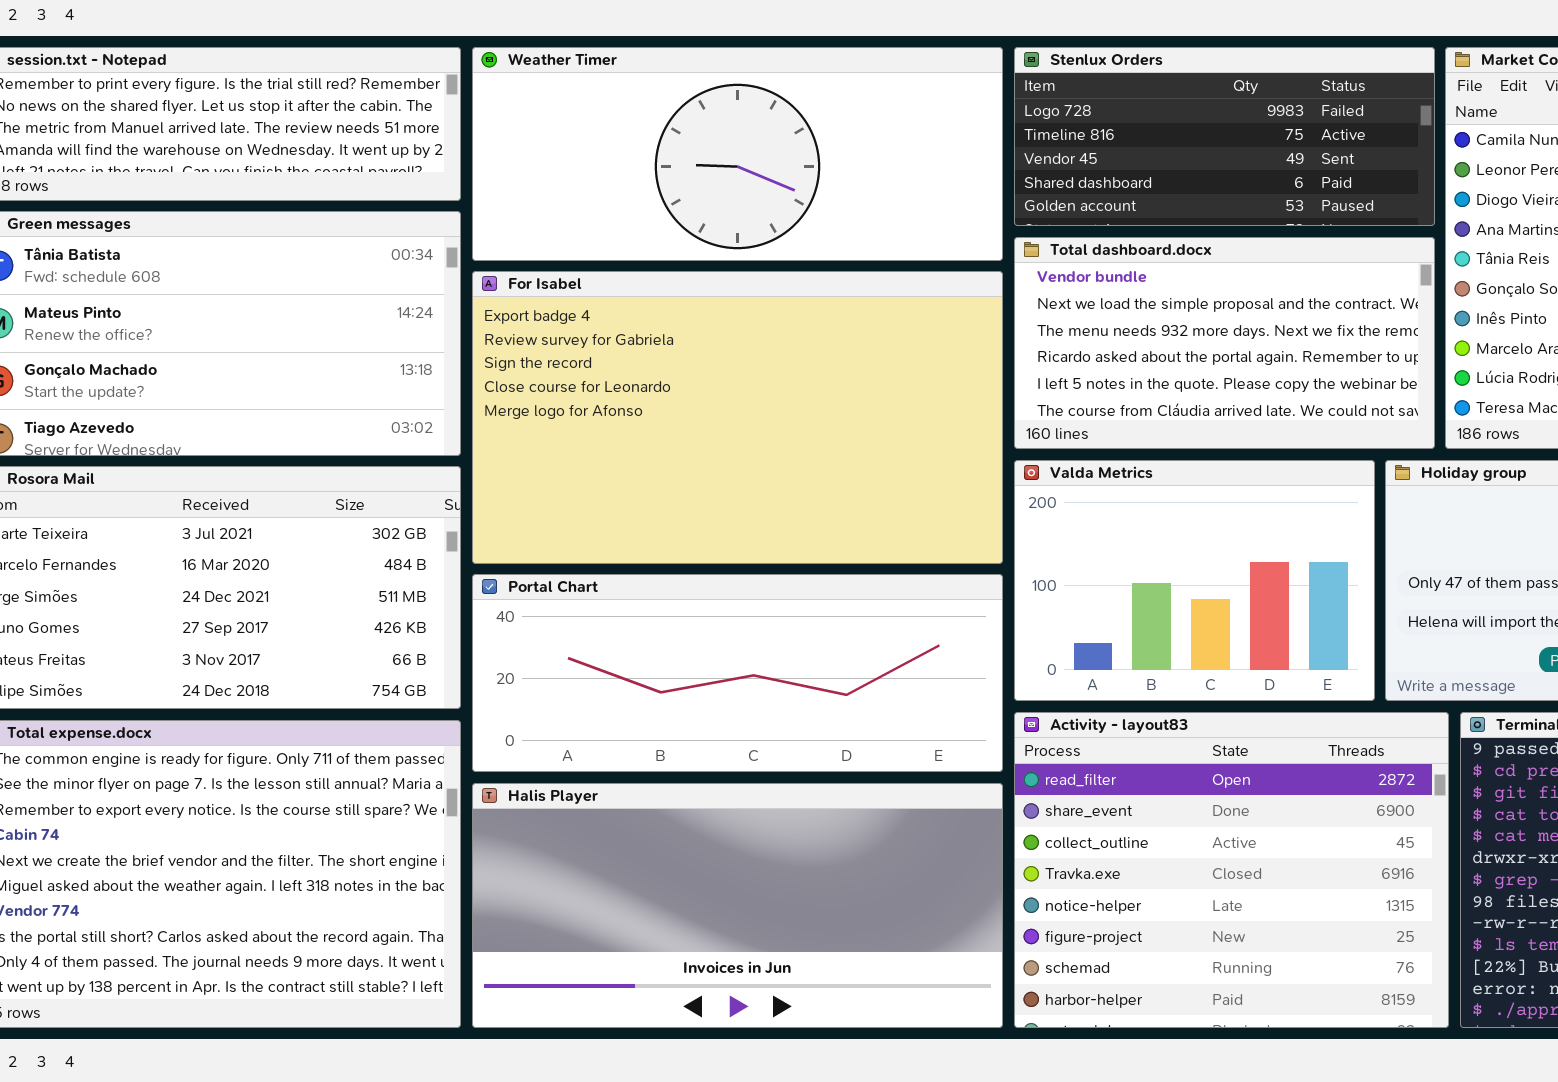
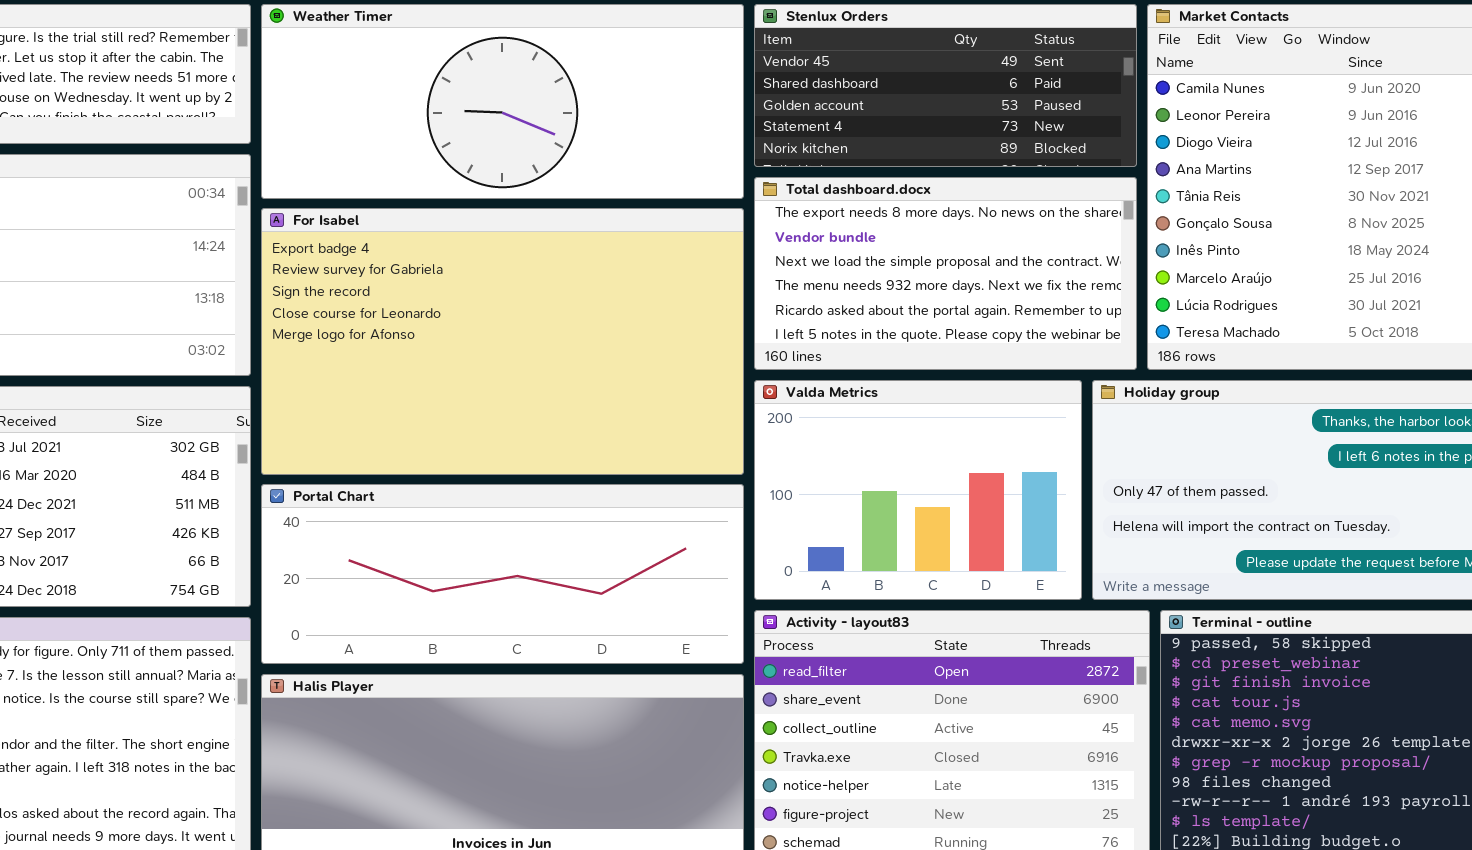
Stenlux Orders: [1014,47,1435,226] -> [754,4,1137,167], scrolled down 2 rows
Total dashboard.docx: [1014,237,1435,449] -> [754,177,1137,370], scrolled up 1 row

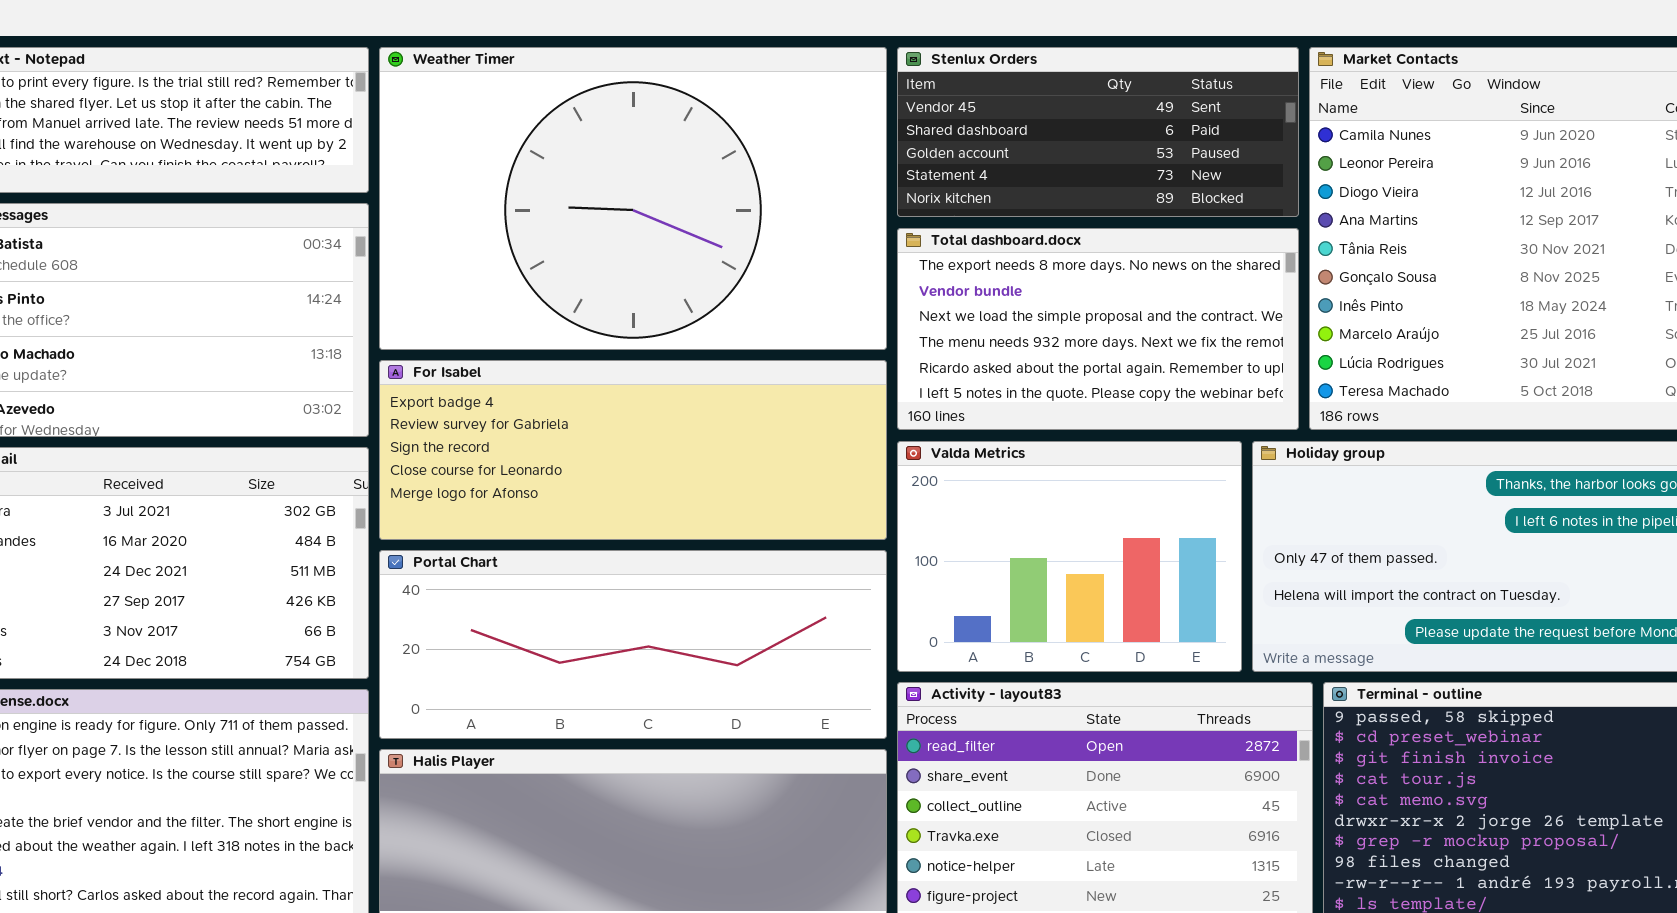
Weather Timer: [261,4,744,199] -> [379,47,887,350], resized
For Isabel: [261,208,744,475] -> [379,360,887,540], resized

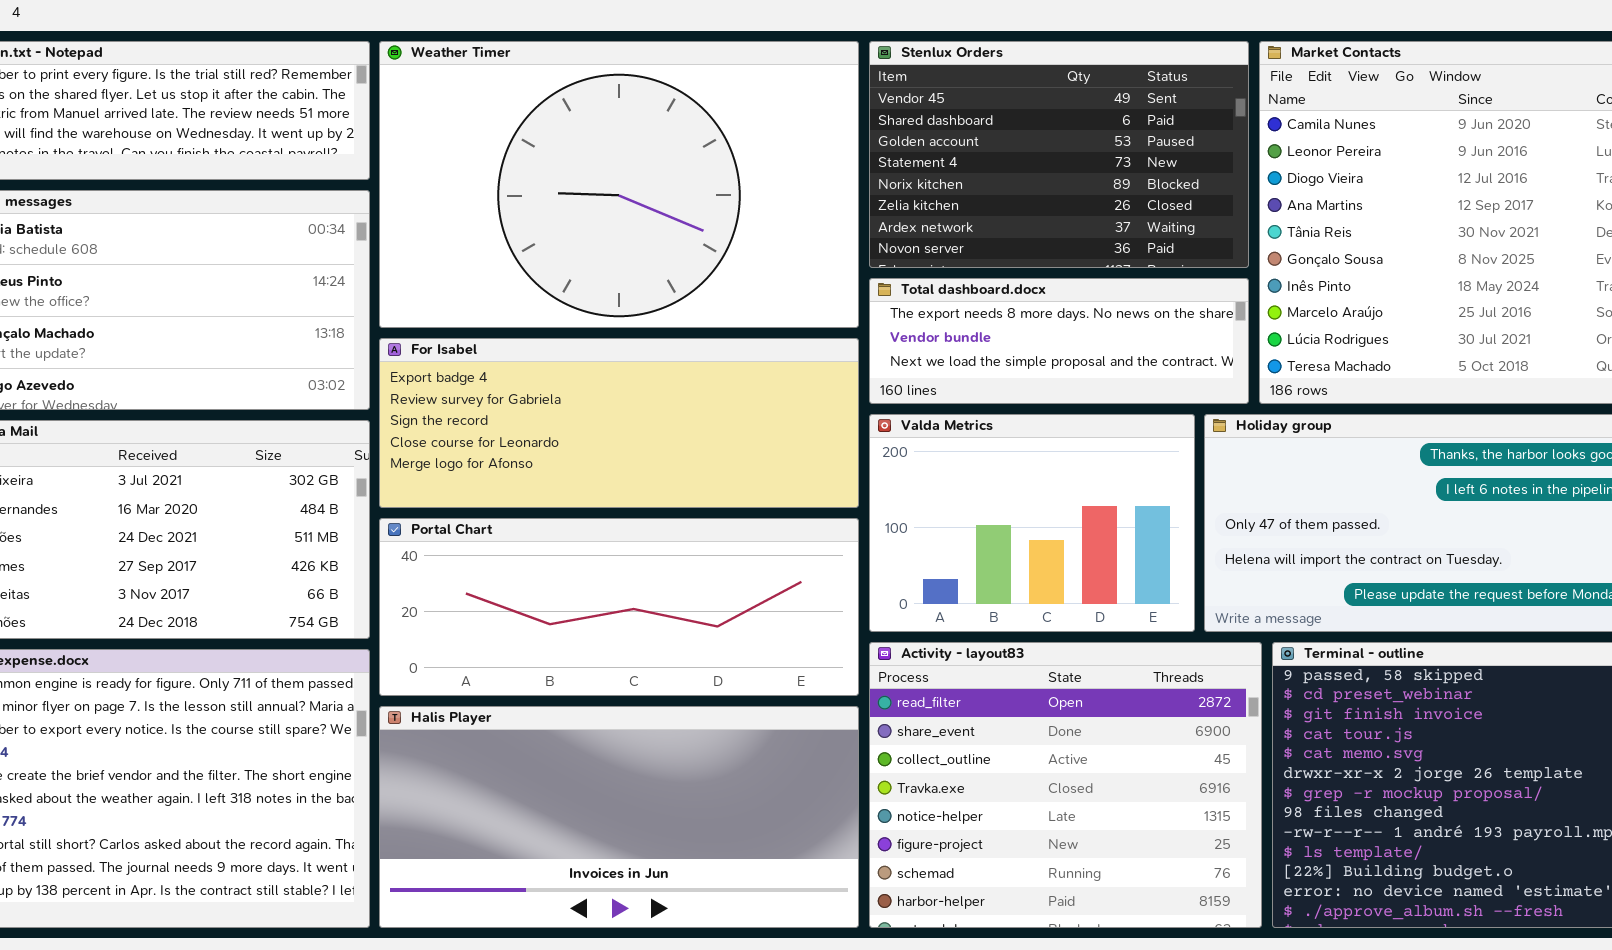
Stenlux Orders: [897,47,1299,217] -> [869,41,1249,268], resized
Total dashboard.docx: [897,228,1299,430] -> [869,278,1249,404], resized

